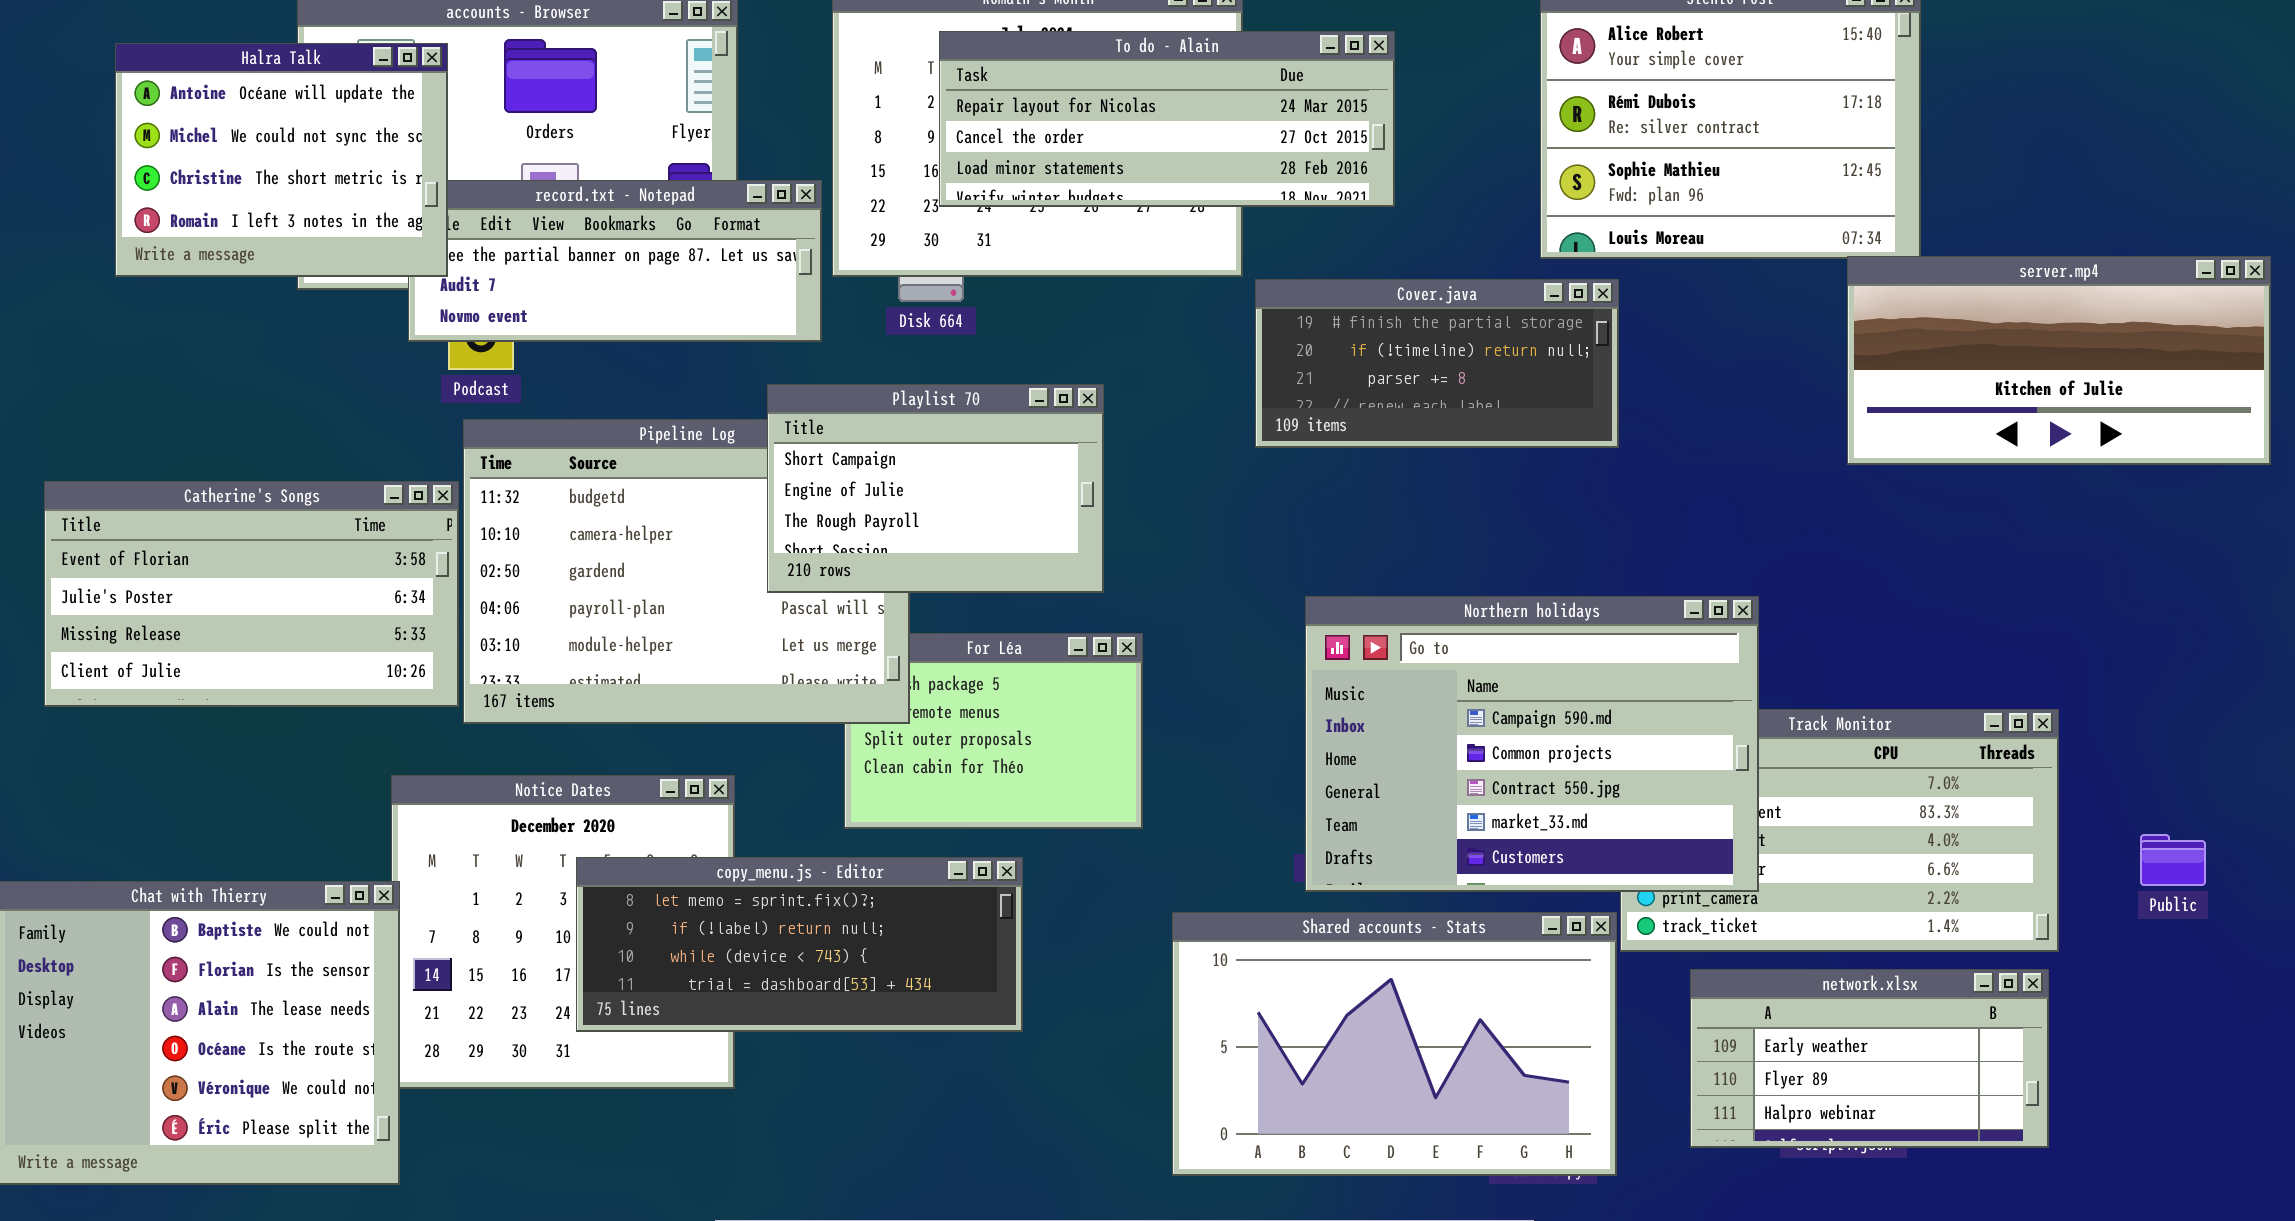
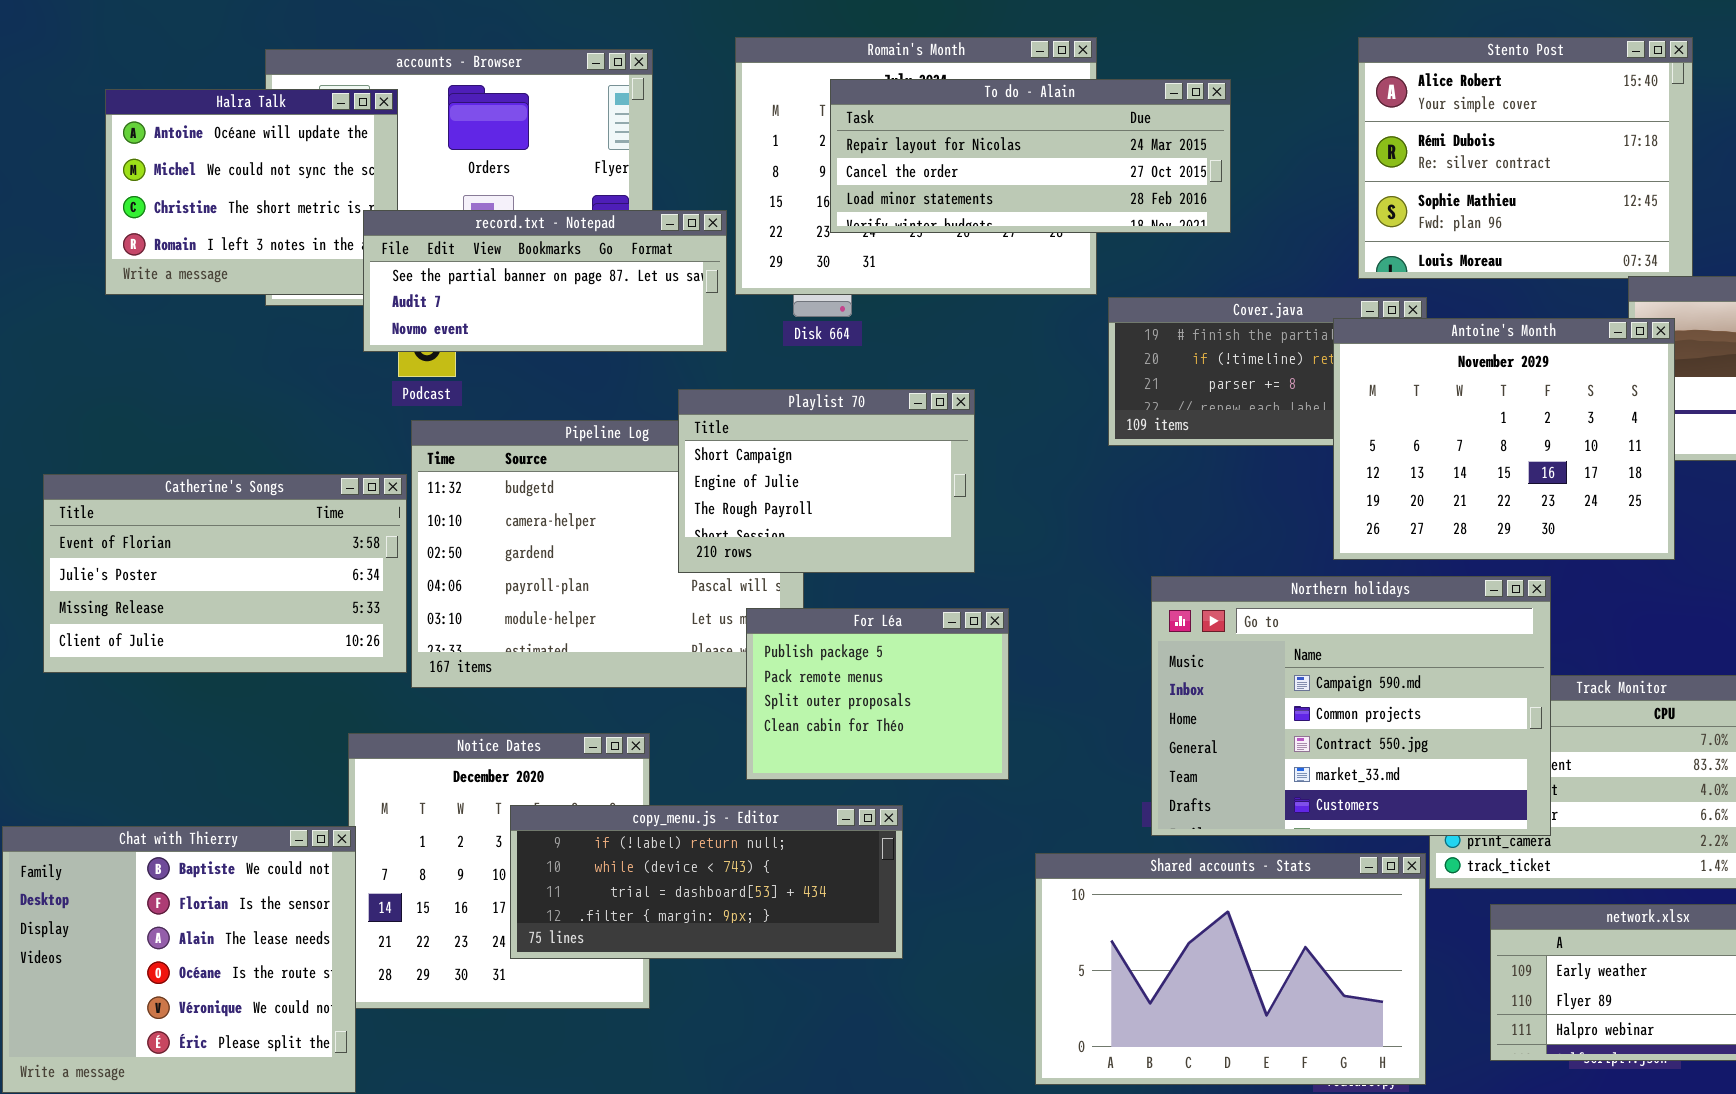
record.txt - Notepad: [408,180,822,342] -> [363,210,727,352], raised
Antoine's Month: none -> [1333,318,1675,560], opened
For Léa: [844,633,1143,829] -> [746,608,1009,780], raised
copy_menu.js - Editor: [576,857,1023,1032] -> [510,805,903,959], scrolled down 1 row

